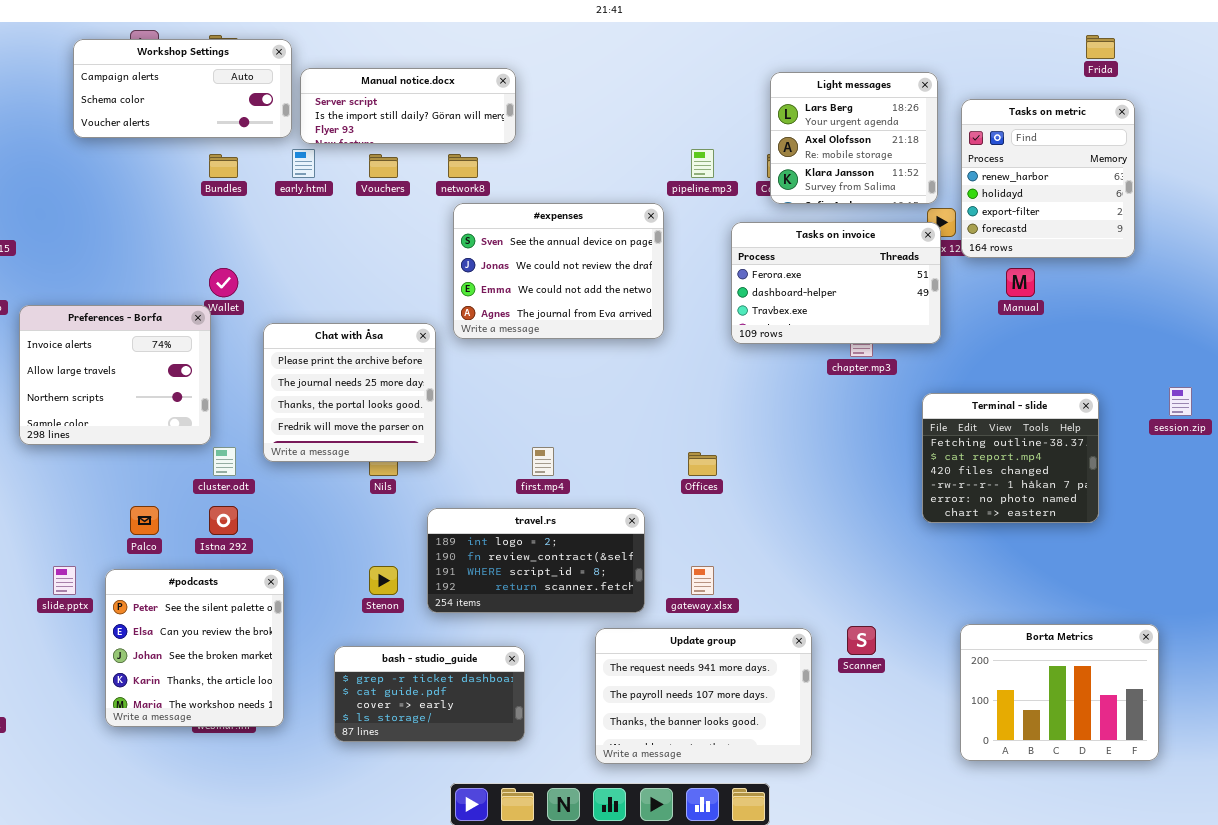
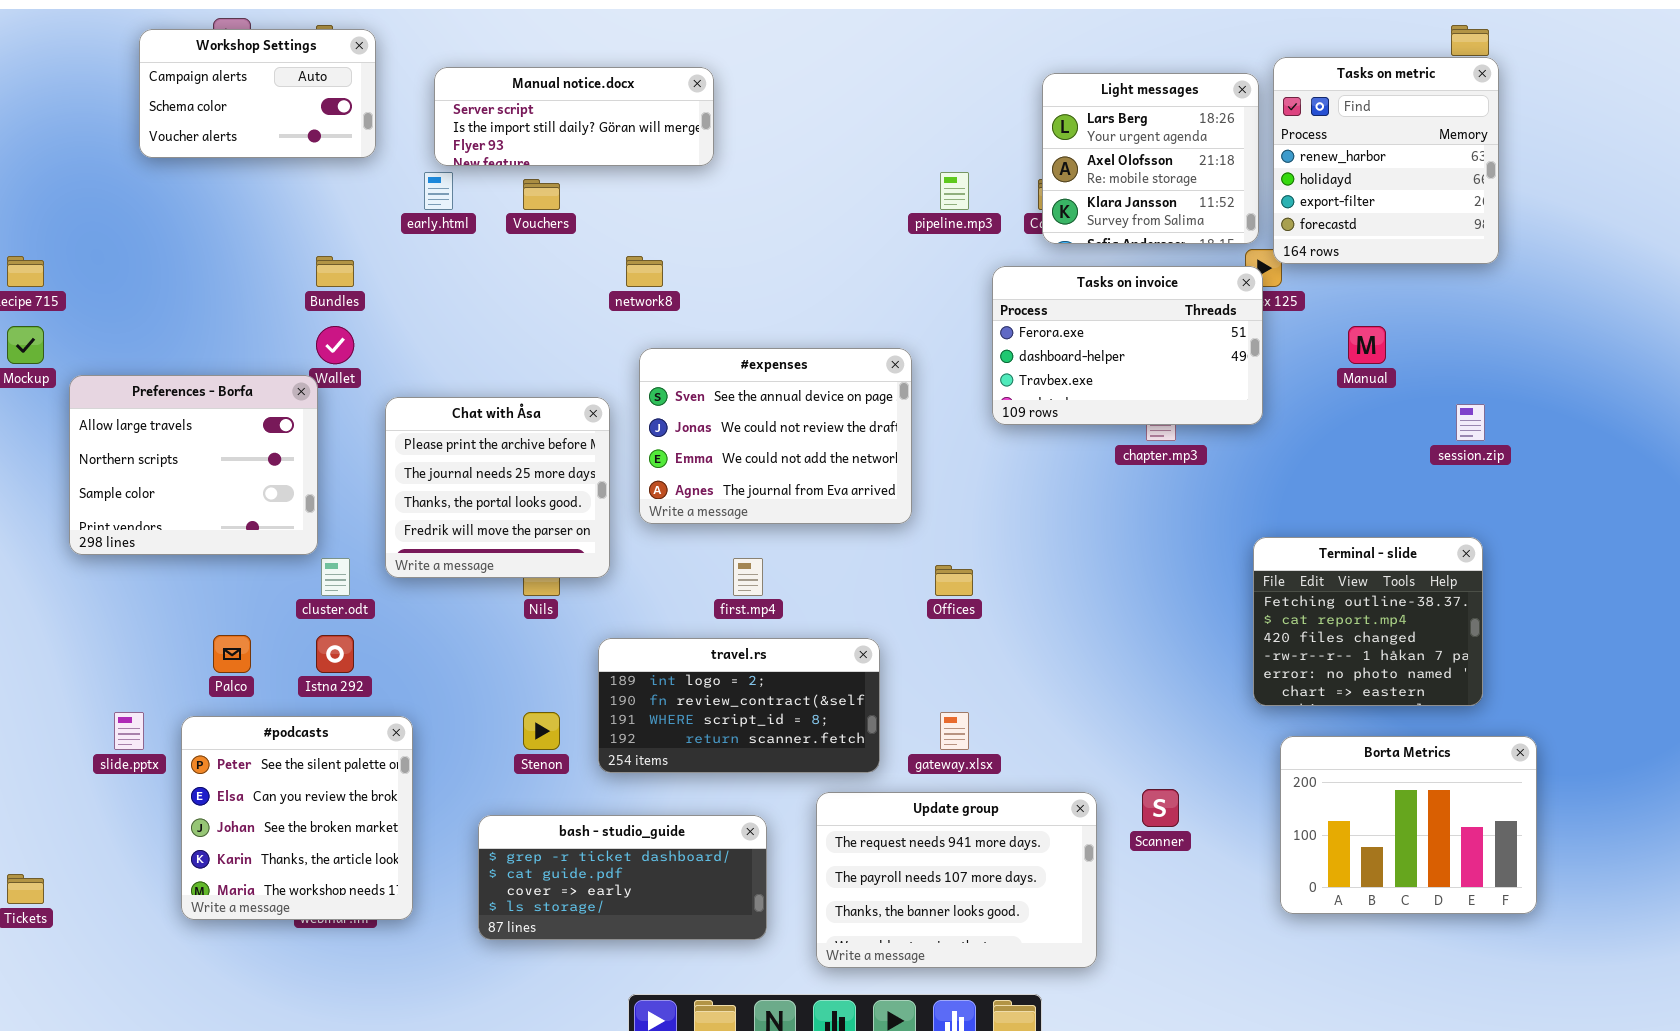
Workshop Settings: [73,39,292,138] -> [139,29,376,158], resized
Tasks on metric: [961,99,1135,258] -> [1273,57,1499,264], moved
Bundles: [209,154,238,178] -> [316,256,354,287], moved
network8: [448,154,478,178] -> [626,256,663,287], moved
#expenses: [453,203,664,339] -> [639,348,912,524], moved
Preferences - Borfa: [19,305,211,445] -> [69,375,318,555], scrolled down 1 row
session.zip: [1169,387,1192,416] -> [1456,404,1485,441], moved
Terminal - slide: [922,393,1099,523] -> [1253,537,1483,706], moved
Borta Metrics: [960,624,1159,761] -> [1280,736,1537,914], moved
bash - studio_guide: [334,646,525,742] -> [478,815,767,940], resized

